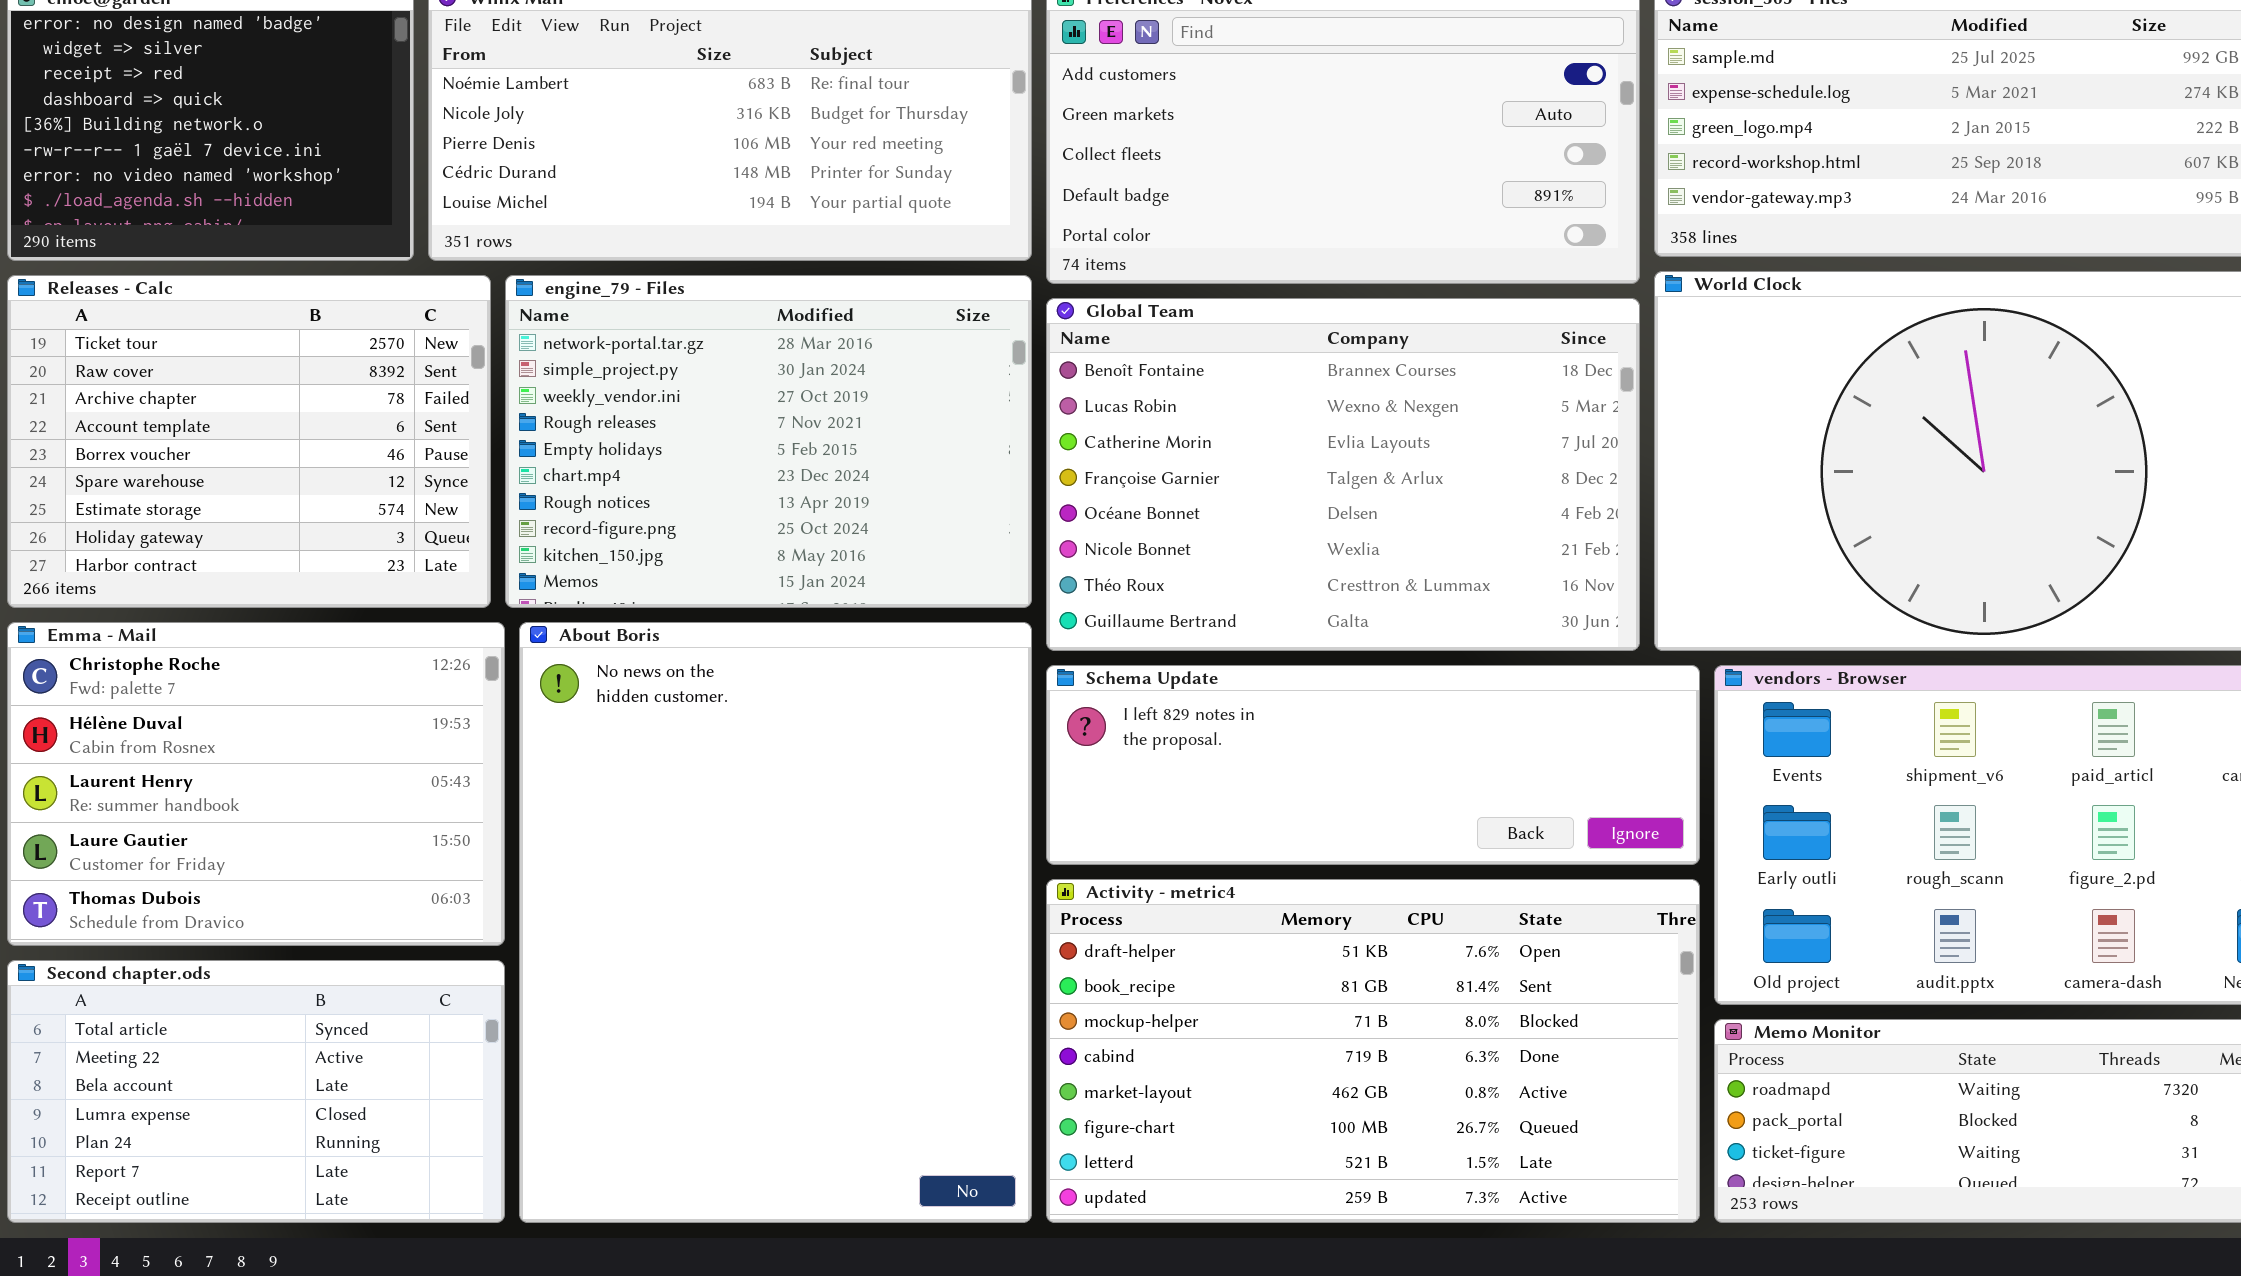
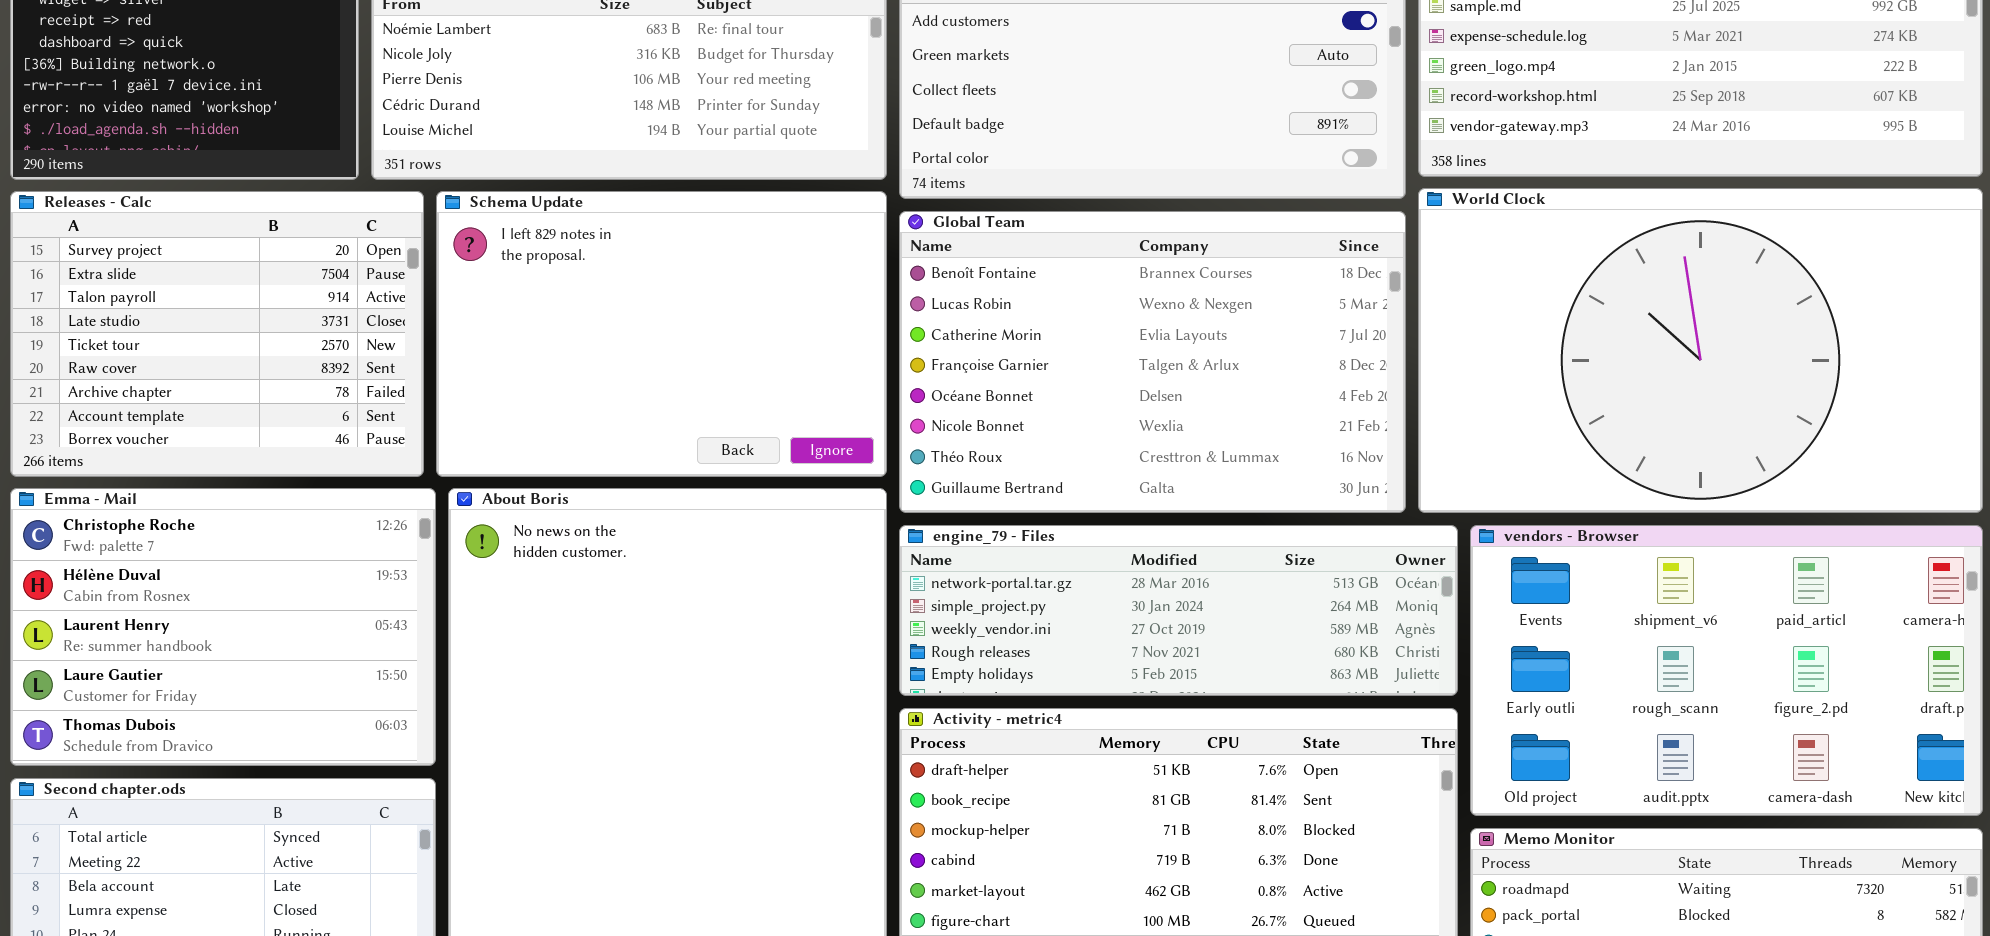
Releases - Calc: [7,275,491,608] -> [10,191,424,477], scrolled up 4 rows
engine_79 - Files: [505,275,1032,608] -> [899,525,1458,696], moved, resized
Schema Update: [1046,665,1700,865] -> [436,191,887,477], moved, resized

